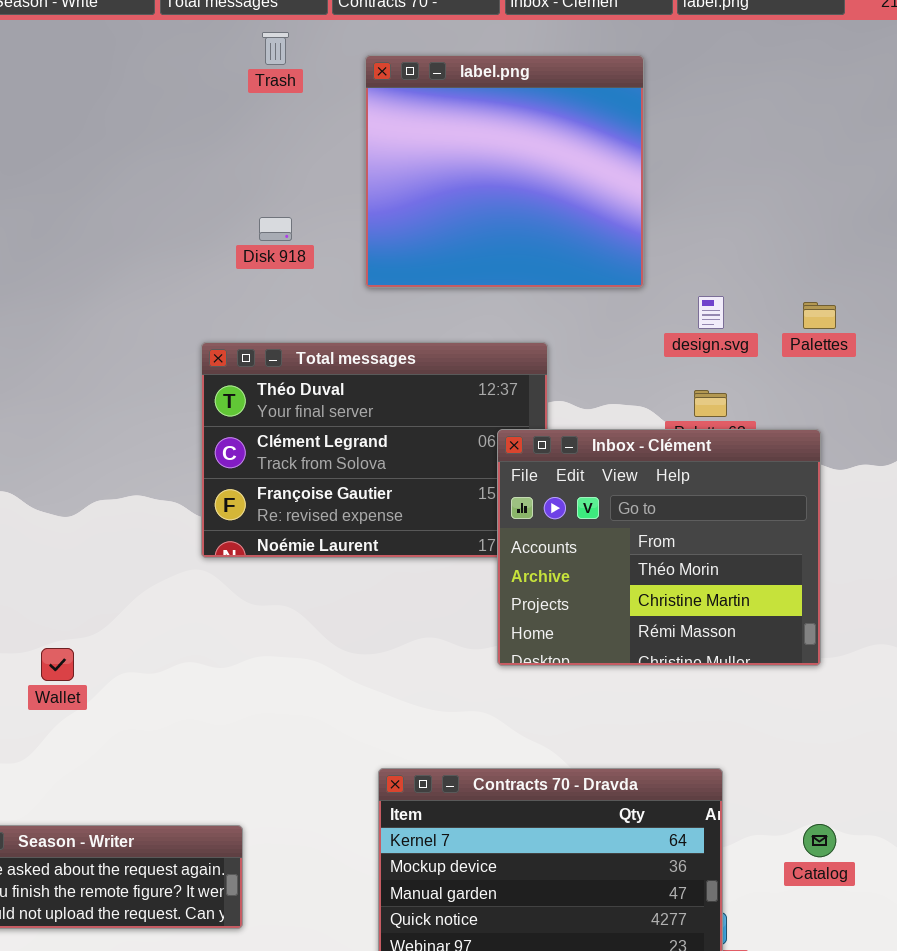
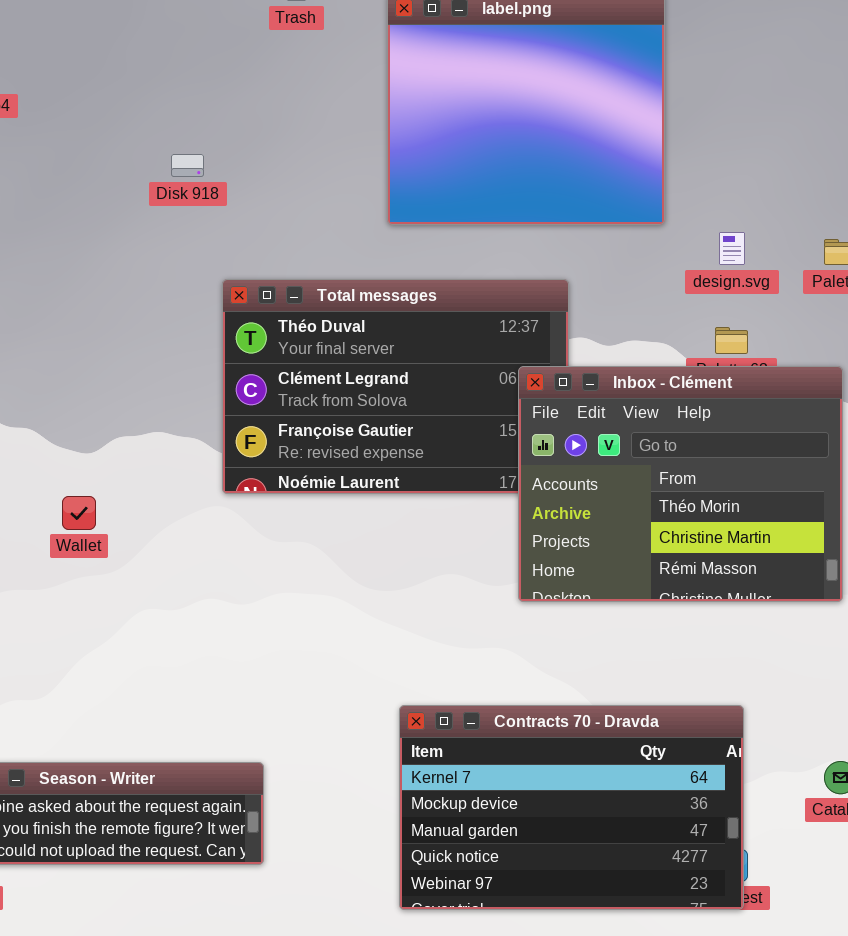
Disk 918: [259,217,292,241] -> [171,154,204,177], moved
Wallet: [41,648,74,681] -> [62,496,96,530], moved

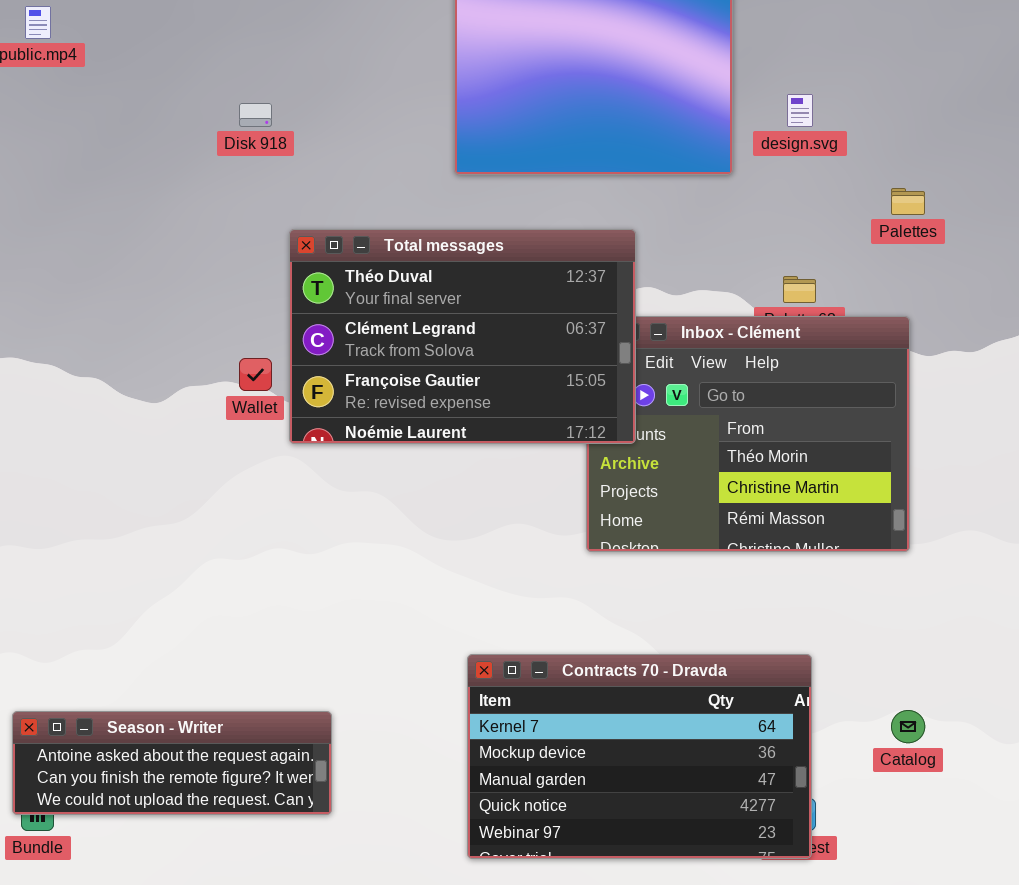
design.svg: [719,232,745,265] -> [787,94,813,127], moved
Total messages: [222,279,569,494] -> [289,229,636,444], raised
Wallet: [62,496,96,530] -> [239,358,272,391], moved

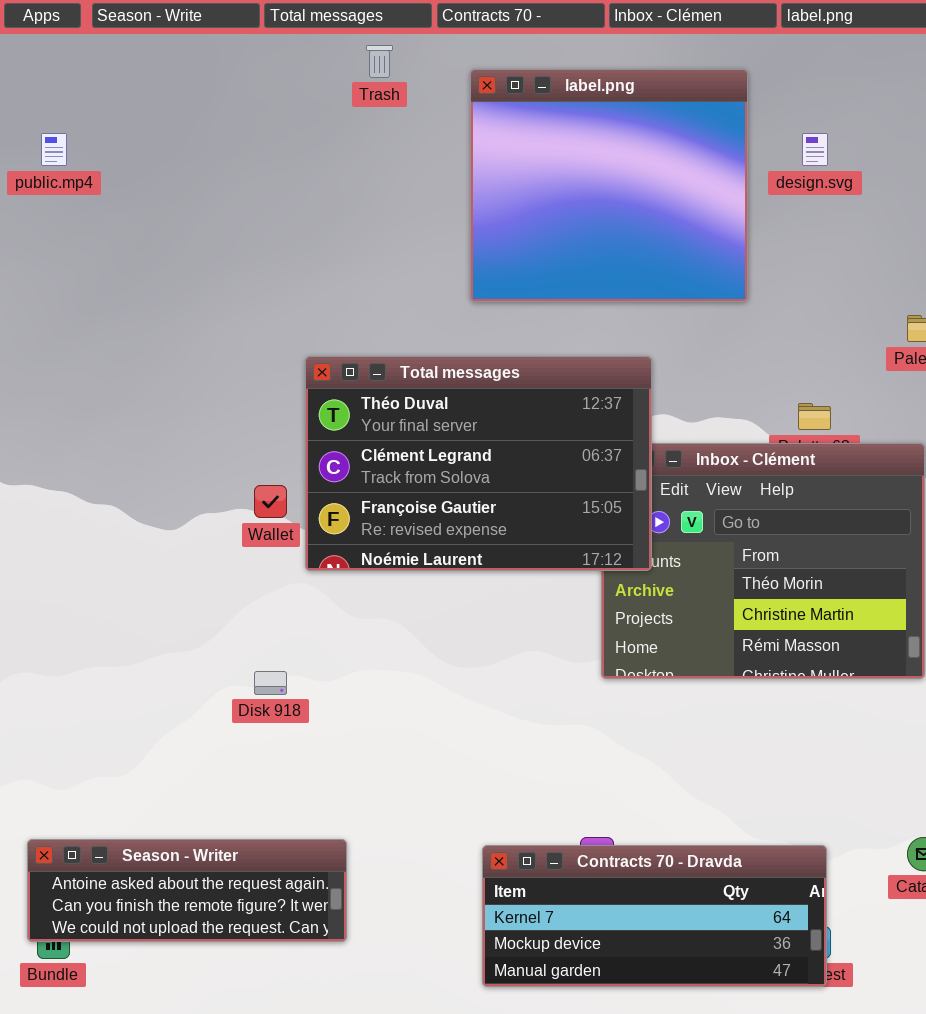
design.svg: [787,94,813,127] -> [802,133,828,166], moved
Disk 918: [239,103,272,127] -> [254,671,287,695], moved
Contracts 70 - Dravda: [467,654,812,859] -> [482,845,827,987], resized

